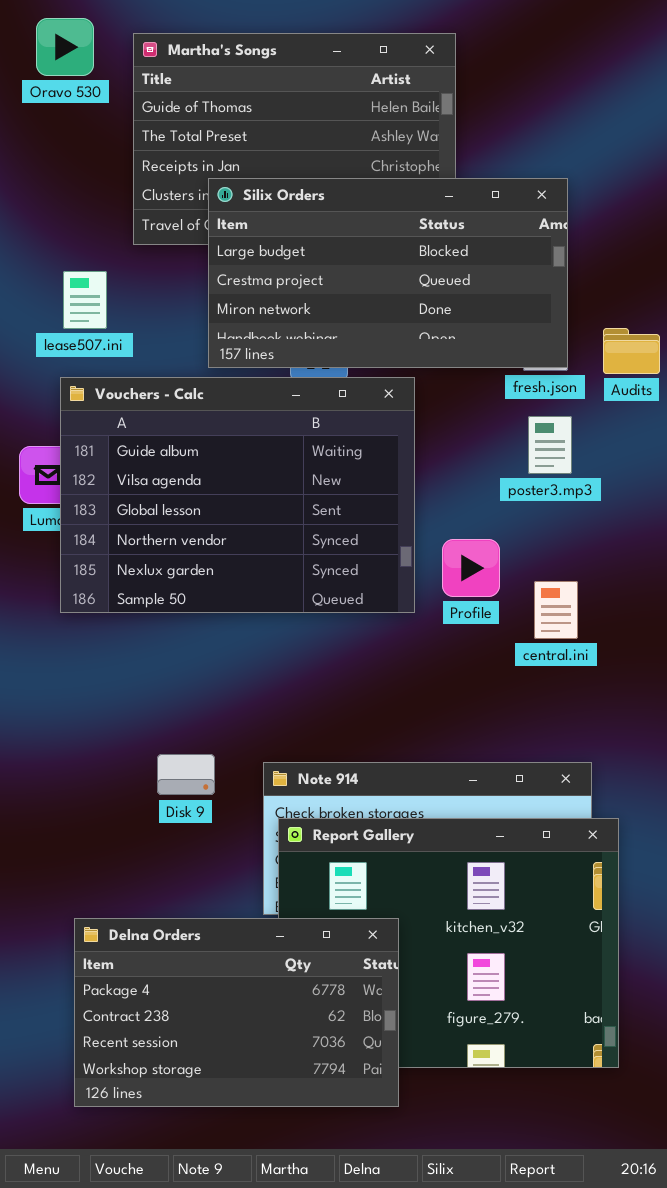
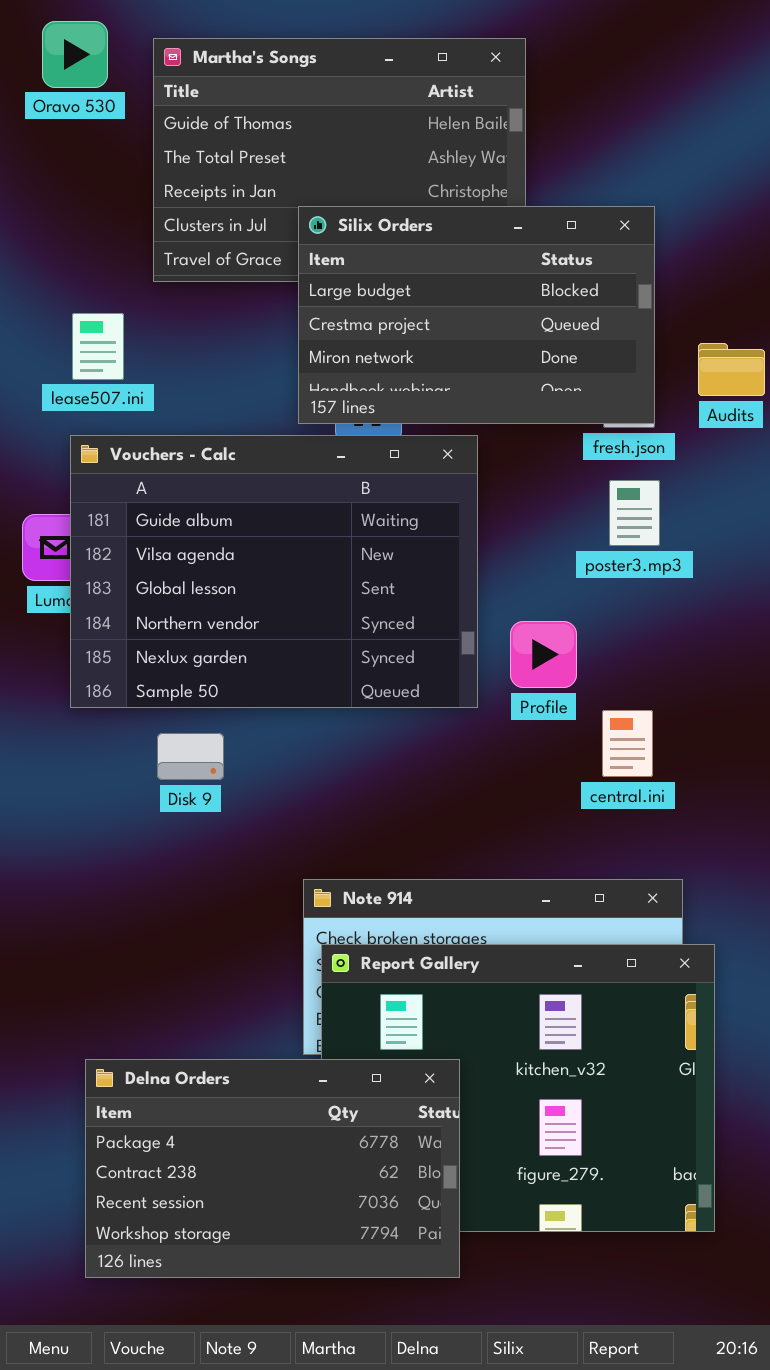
Silix Orders: [208,178,568,368] -> [298,206,655,424], resized
Audits: [603,328,660,374] -> [698,343,765,396], moved
central.ini: [534,581,578,639] -> [602,710,653,777], moved
Disk 9: [157,754,215,795] -> [157,733,224,780], moved

